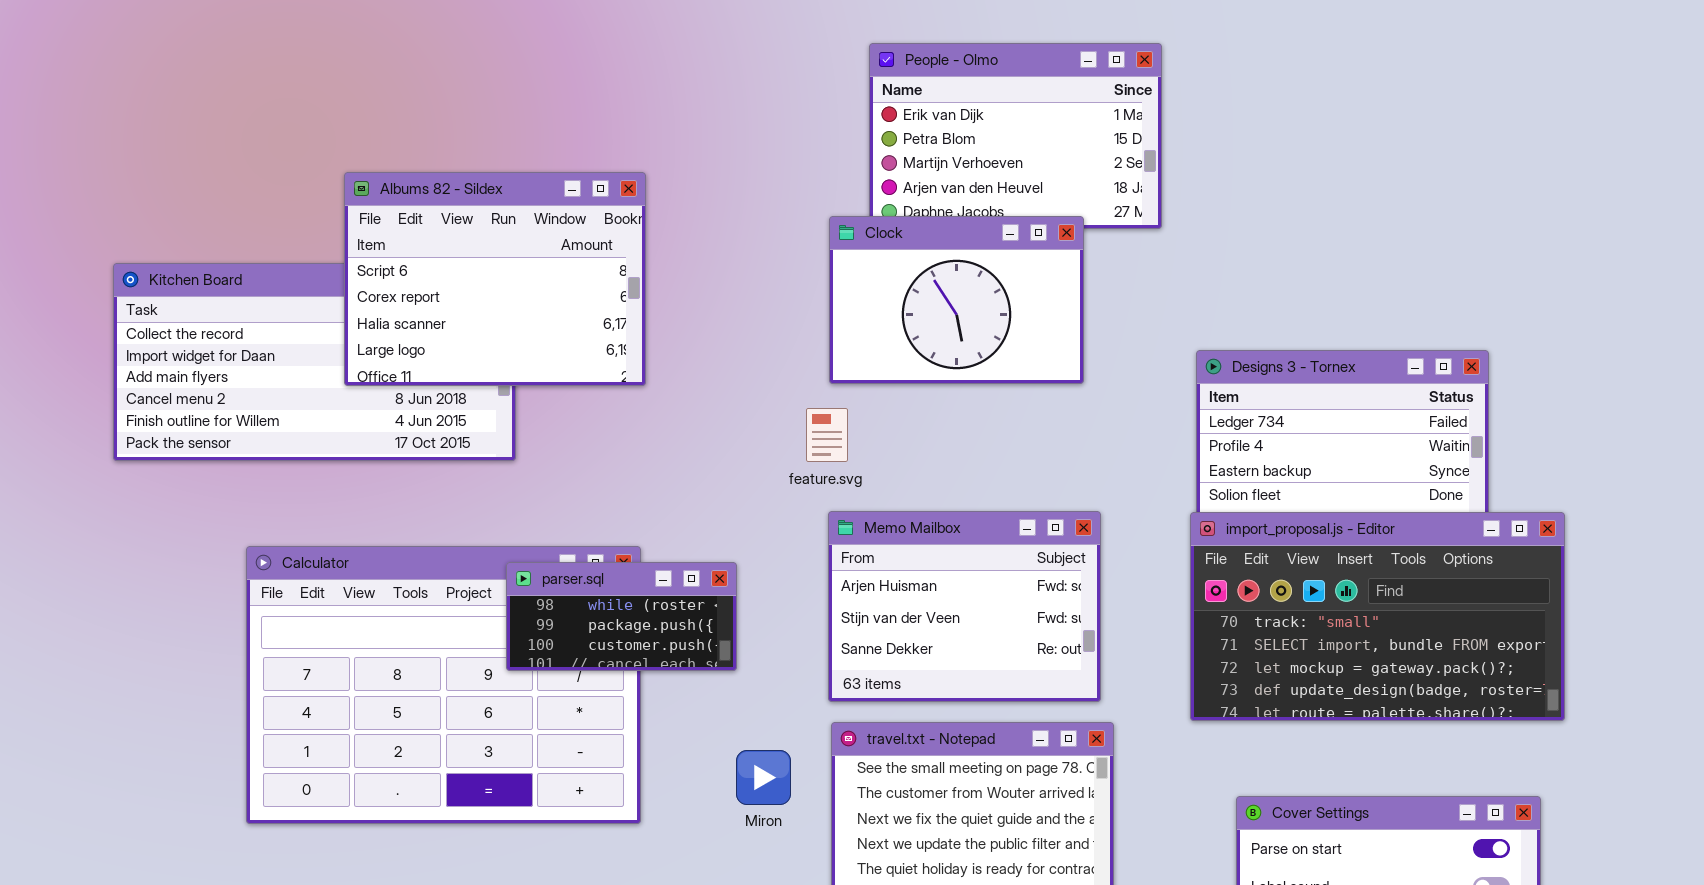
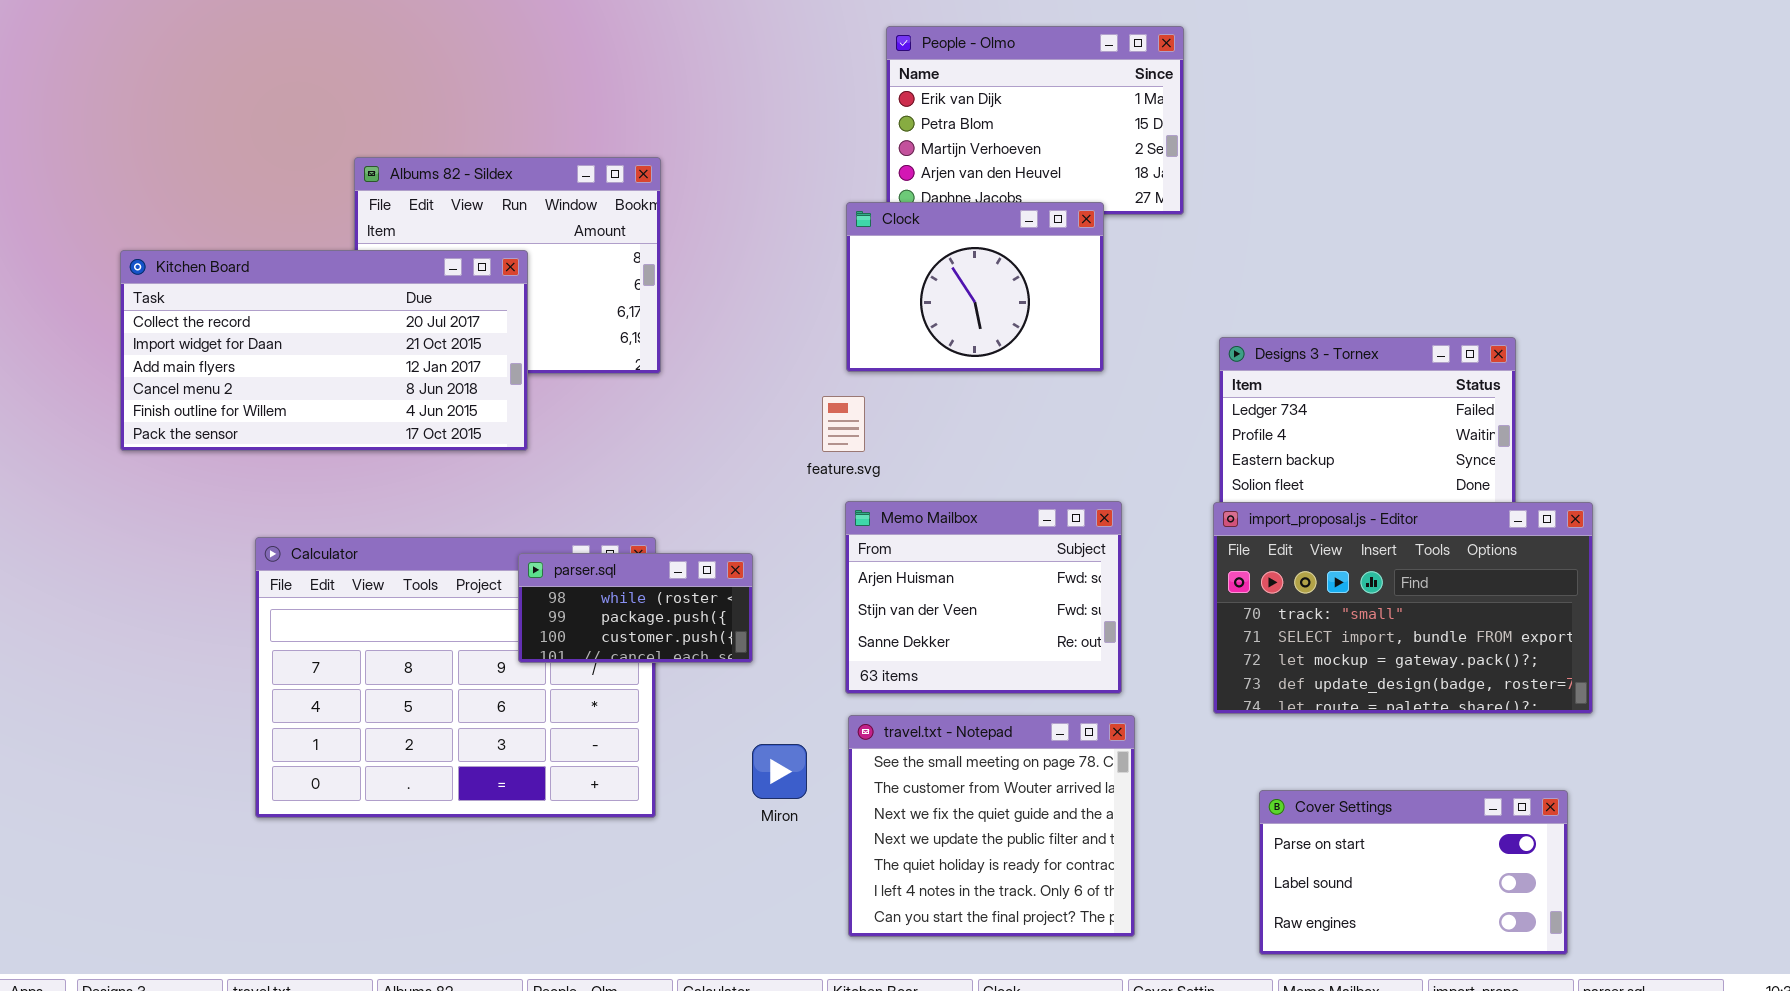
Kitchen Board: [113,263,516,461] -> [120,250,528,451], raised

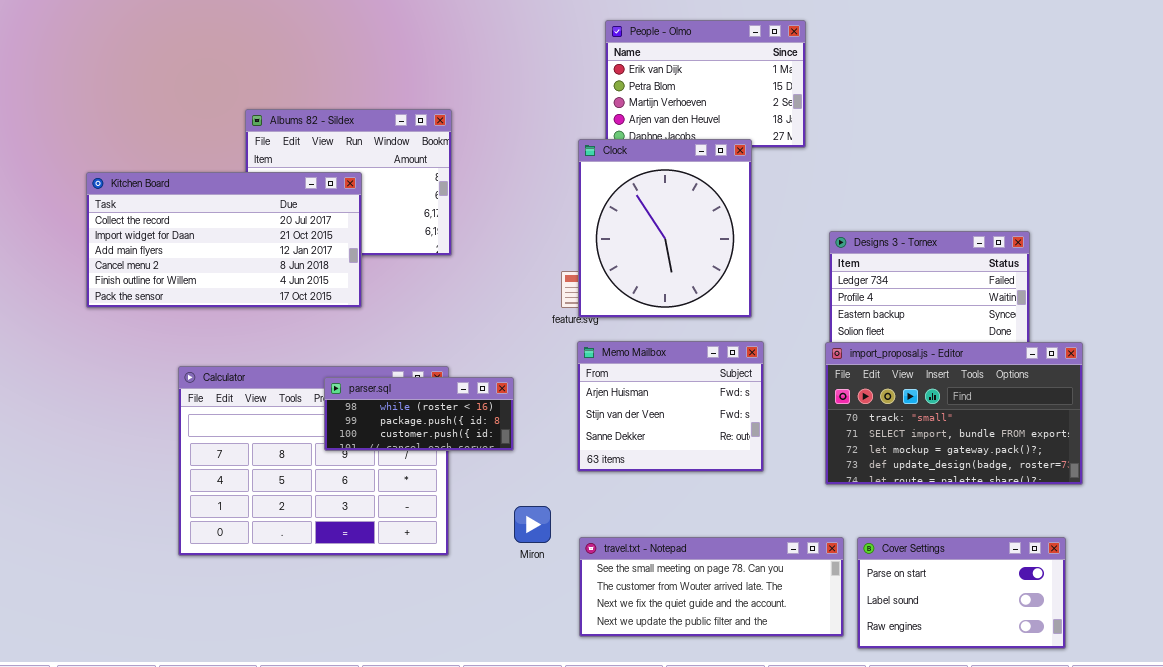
Clock: [846,202,1104,372] -> [578,139,752,318], resized
parser.sql: [518,553,753,663] -> [324,377,514,451], resized
travel.txt - Notepad: [848,715,1135,937] -> [579,537,844,637], resized

